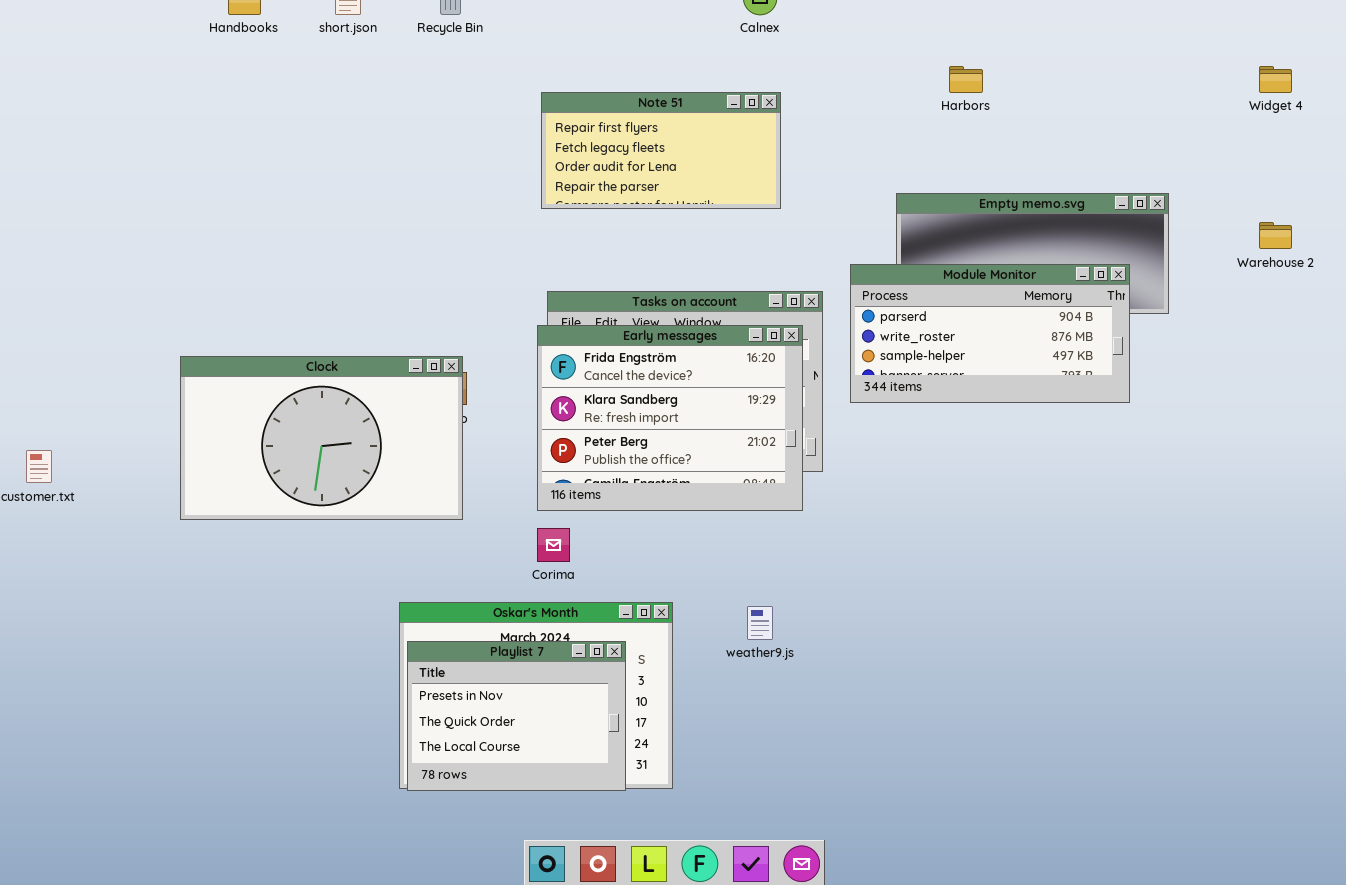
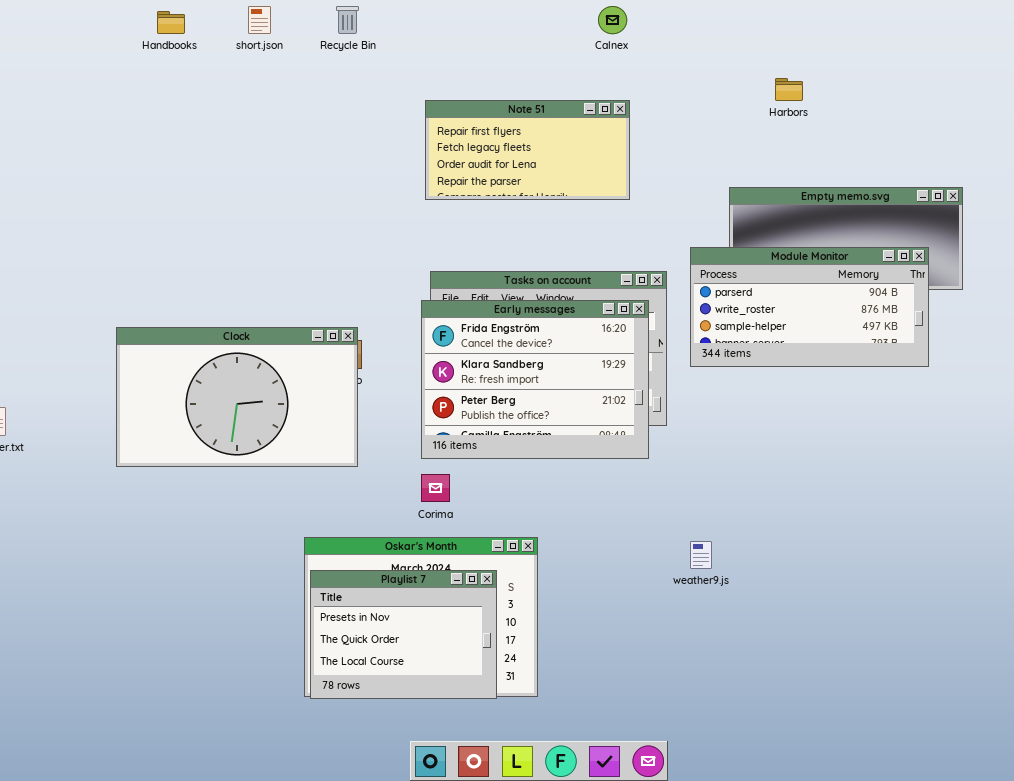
weather9.js: [747,606,773,640] -> [690,541,712,569], moved

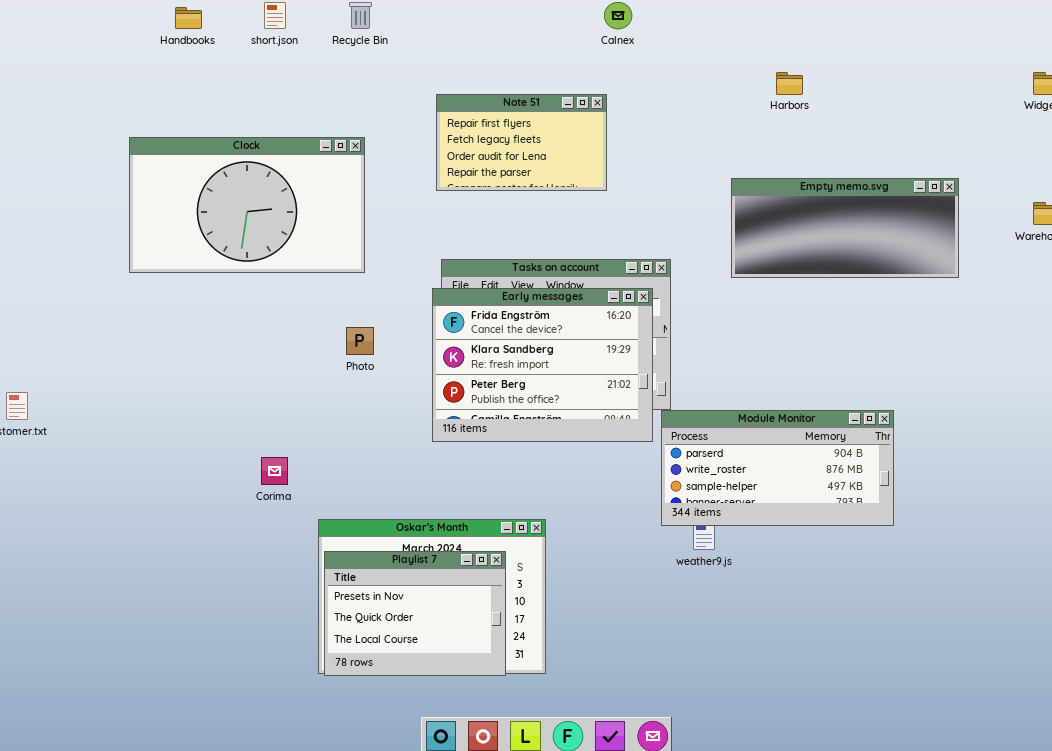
Note 51: [425,100,630,200] -> [436,94,607,191], resized
Module Monitor: [690,247,929,367] -> [661,410,894,526], moved
Clock: [116,327,358,467] -> [129,137,365,273], moved
Corima: [421,474,450,502] -> [261,457,288,485], moved

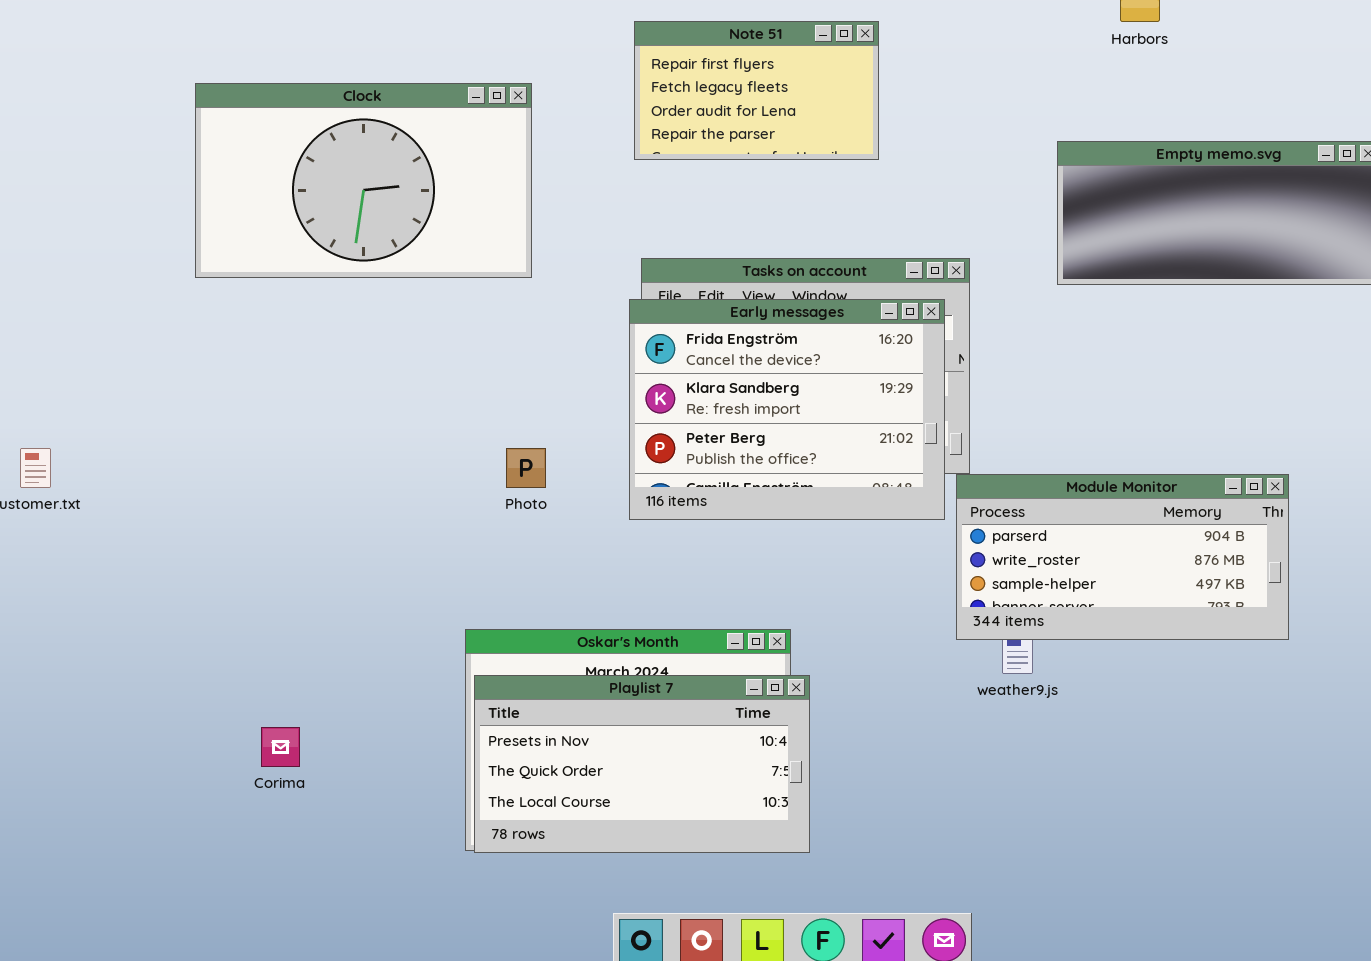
Photo: [346,327,374,355] -> [506,448,546,488], moved
Corima: [261,457,288,485] -> [261,727,300,767], moved
Playlist 7: [324,551,506,676] -> [474,675,810,853], resized

